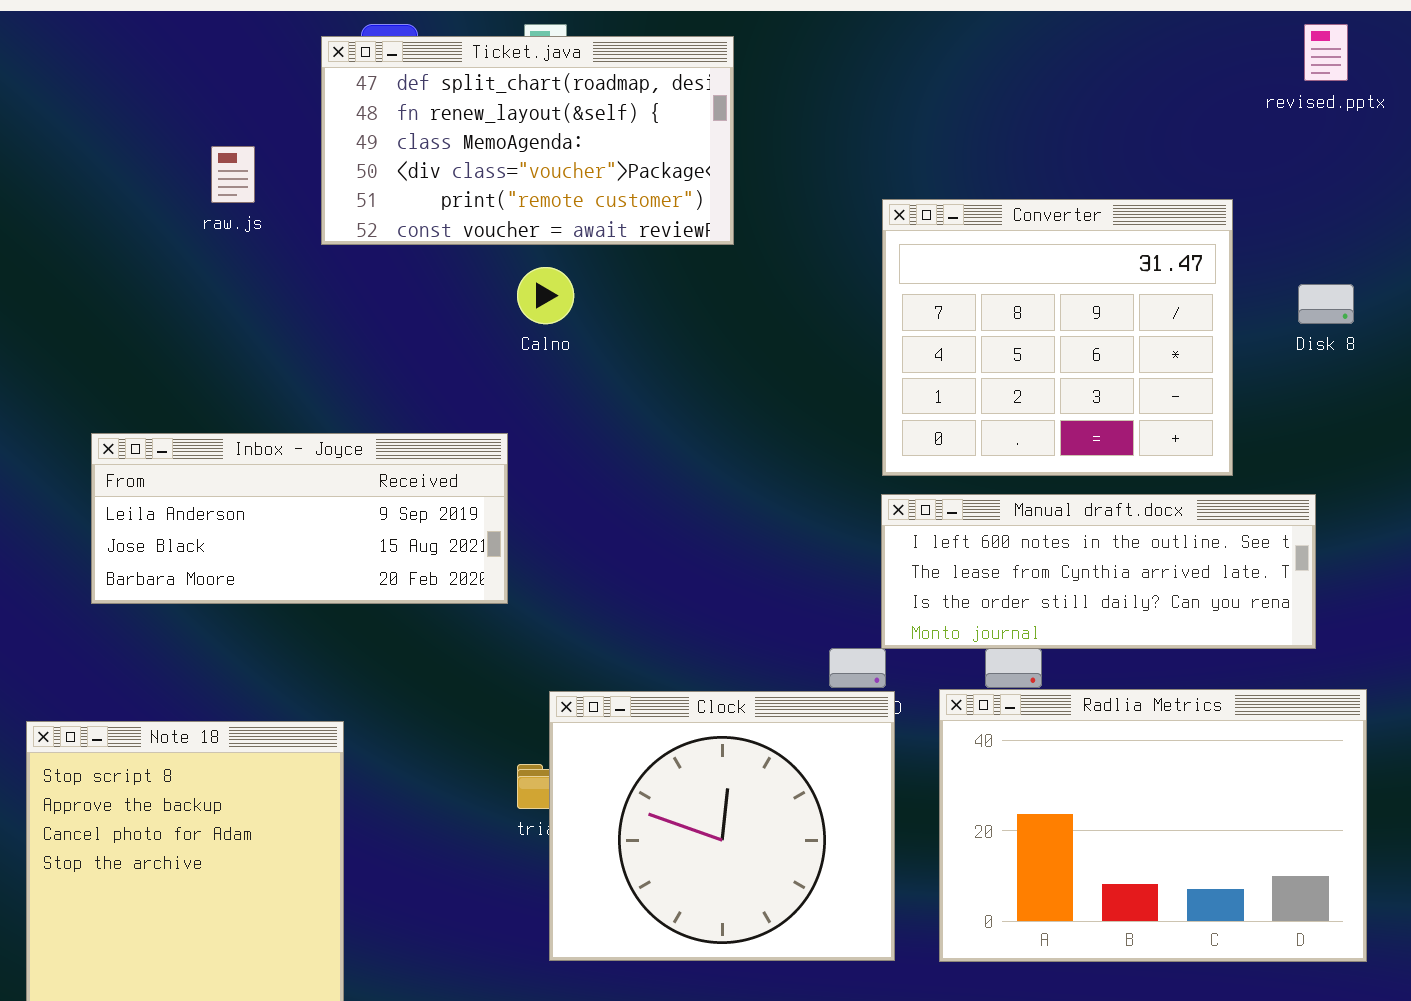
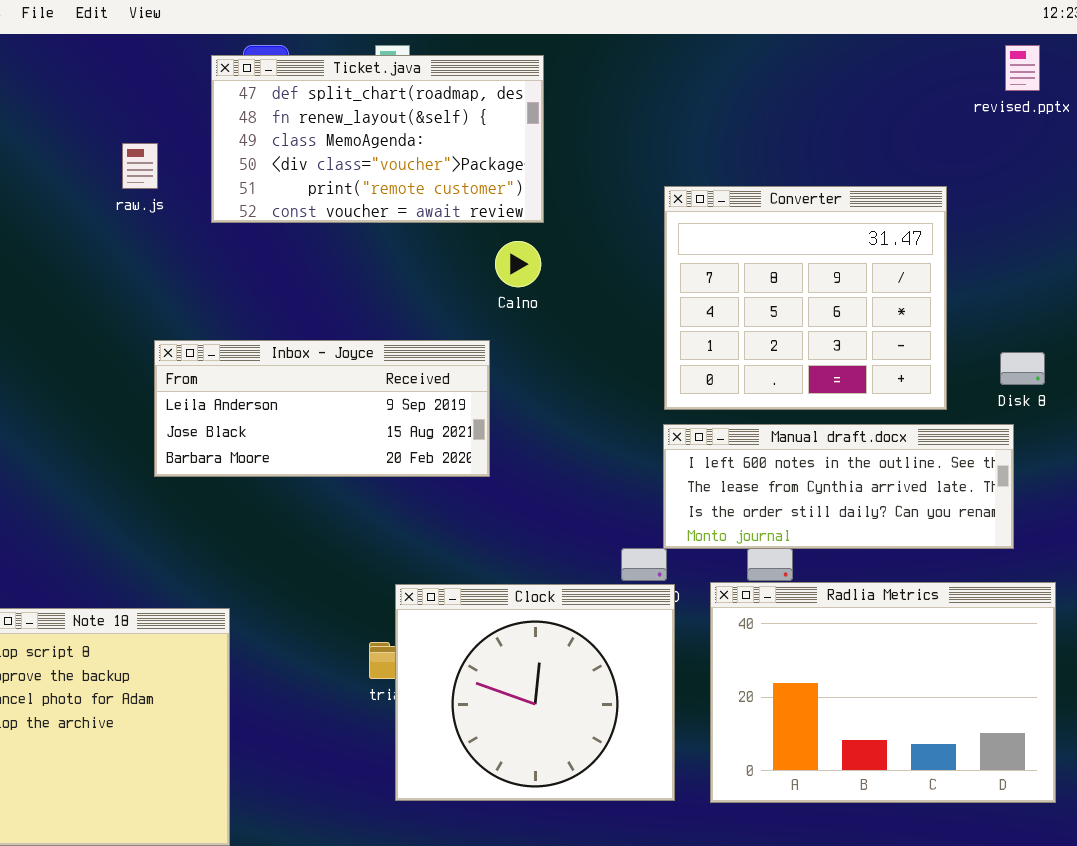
Calno: [517,267,574,324] -> [495,241,541,287], moved
Disk 8: [1298,284,1354,324] -> [1000,352,1045,385], moved
Inbox - Joyce: [91,433,508,604] -> [154,340,490,477], moved

